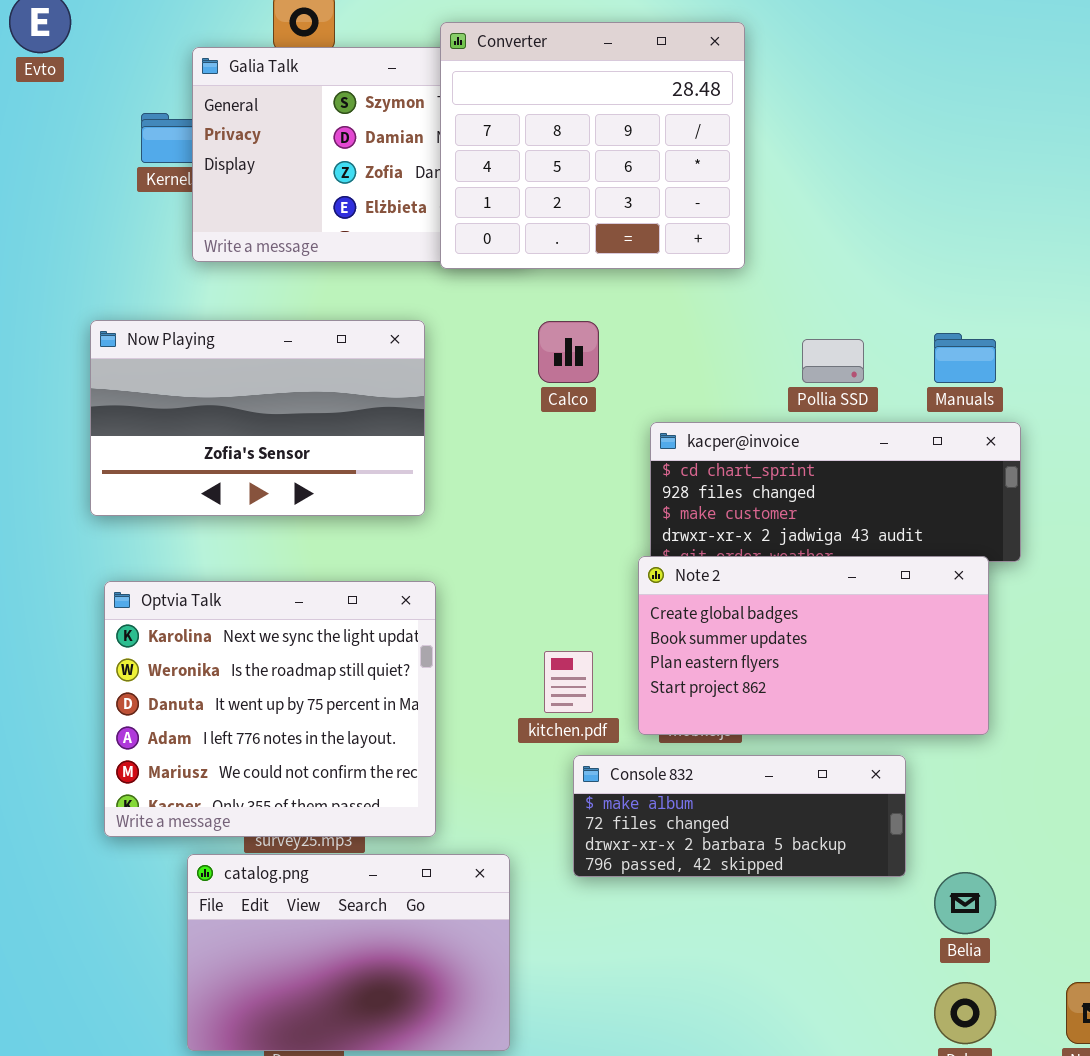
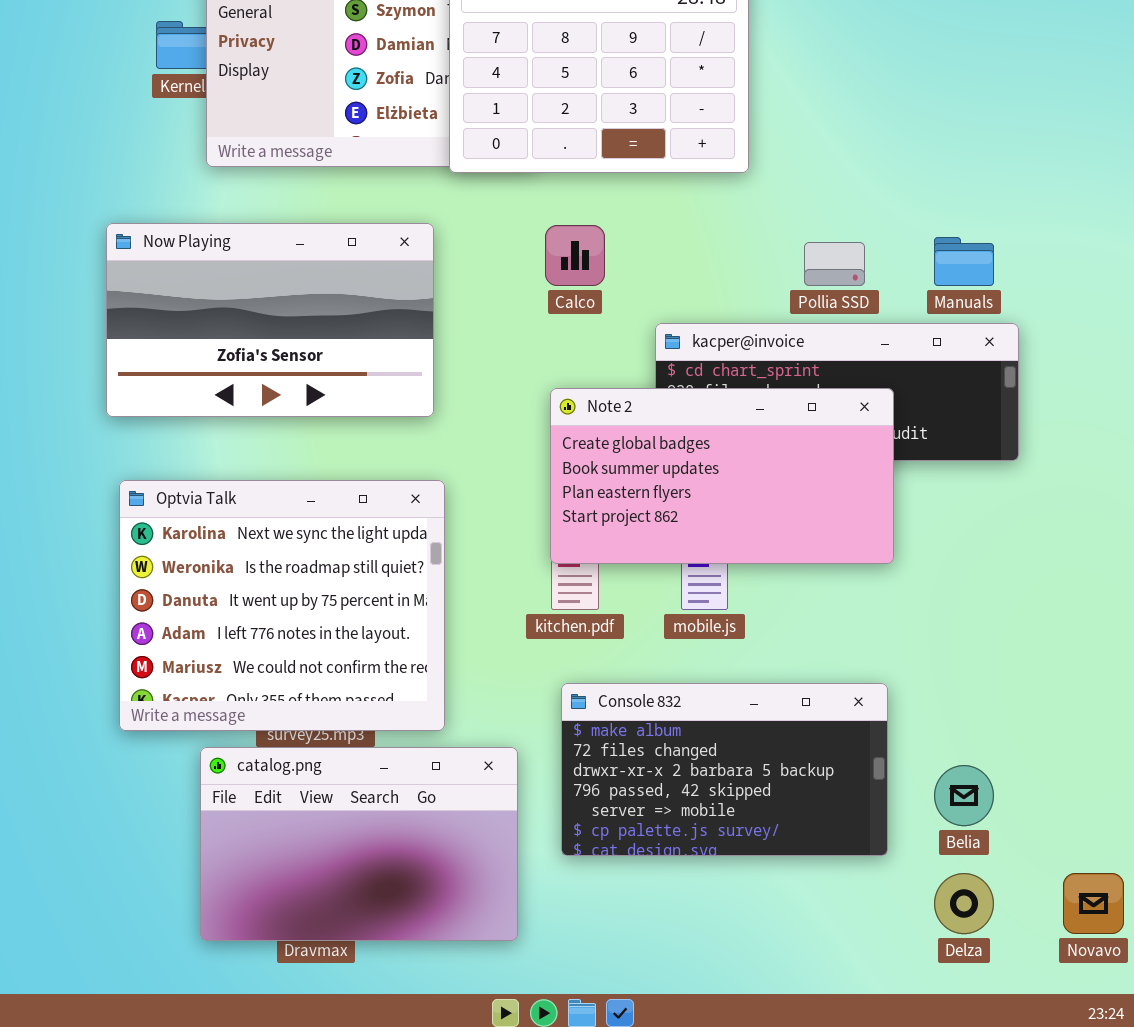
Note 2: [638,556,989,735] -> [550,388,894,564], moved
Console 832: [573,755,906,877] -> [561,683,888,856], moved, resized

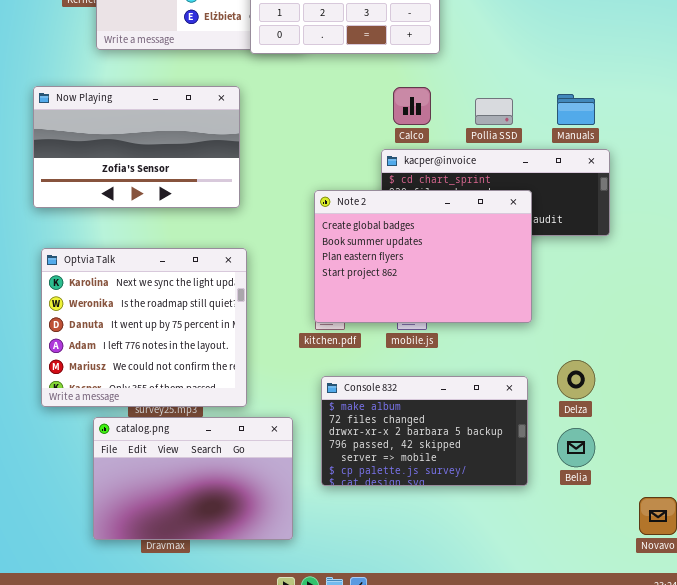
Calco: [545,225,605,286] -> [393,87,431,125], moved
Note 2: [550,388,894,564] -> [314,190,532,323], resized
Delza: [934,873,994,934] -> [557,360,595,399], moved

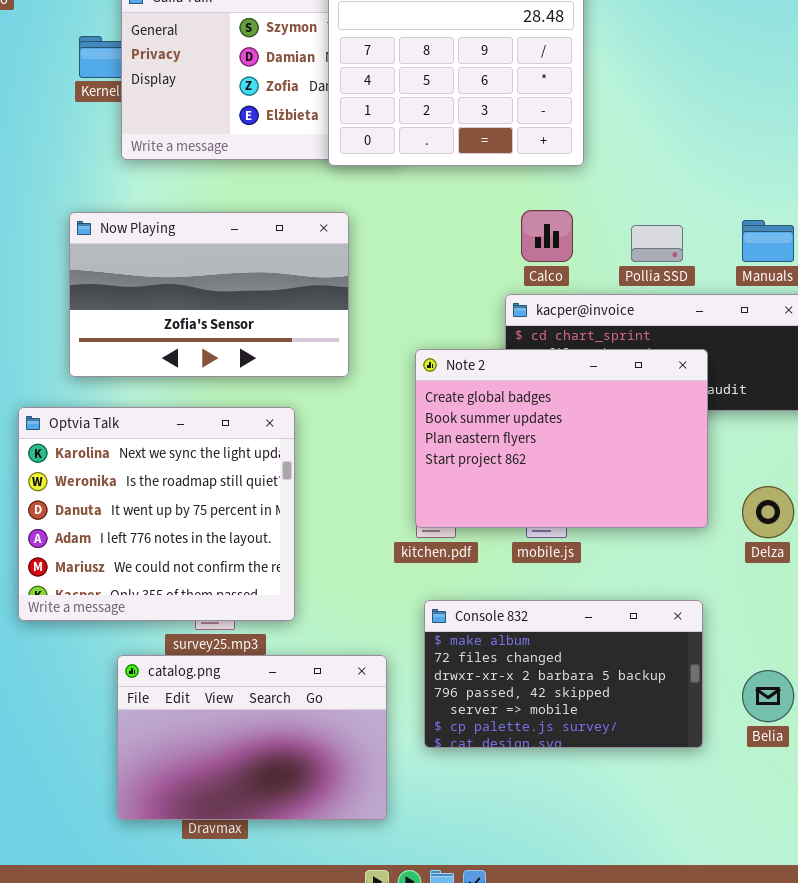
Now Playing: [33,86,240,208] -> [69,212,349,377], moved
Optvia Talk: [41,248,247,407] -> [18,407,295,621], moved
Delza: [557,360,595,399] -> [742,486,794,538], moved

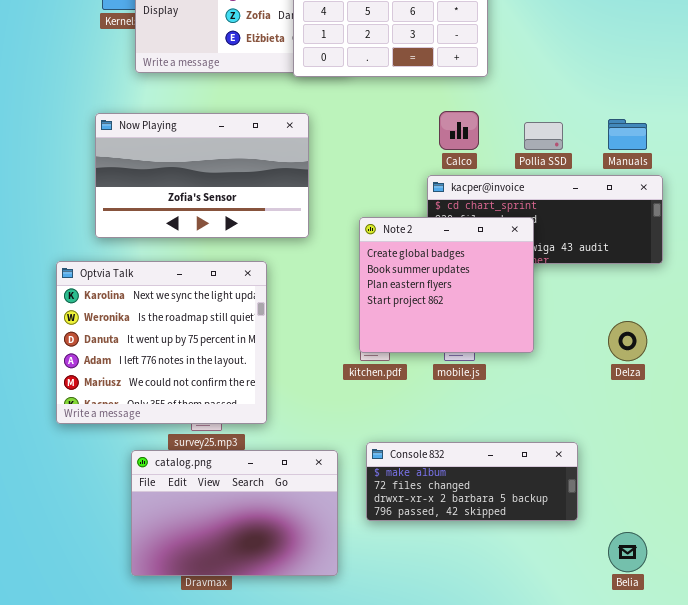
Note 2: [415,349,708,528] -> [359,217,534,353], resized
Console 832: [424,600,703,748] -> [366,442,578,521], resized
Belia: [742,670,794,722] -> [608,532,647,572], moved

